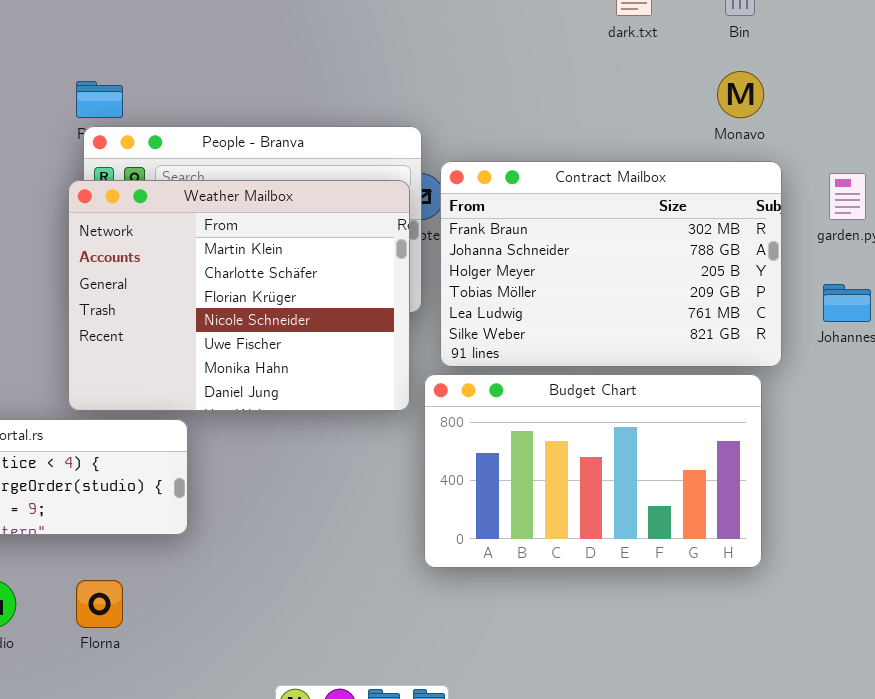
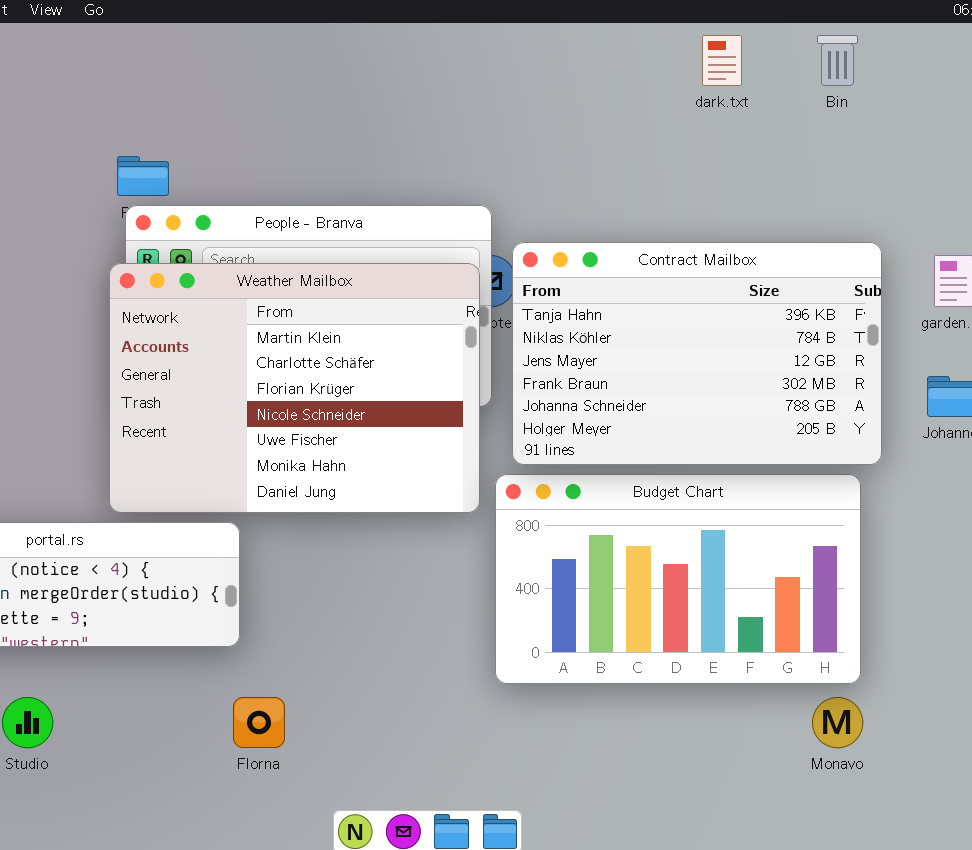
Monavo: [717,71,764,118] -> [812,697,863,748], moved
Contract Mailbox: [440,161,782,367] -> [512,242,882,465], scrolled up 3 rows
Florna: [76,580,123,628] -> [233,697,285,748], moved

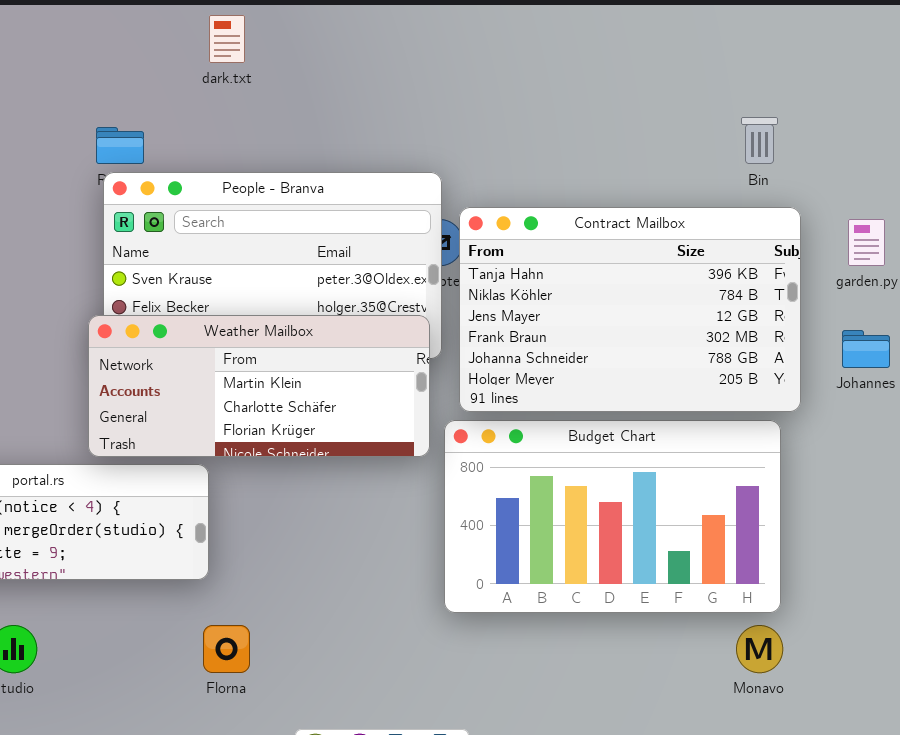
dark.txt: [702,35,742,86] -> [209,15,245,63], moved
Bin: [817,35,858,86] -> [741,117,778,164], moved
Weather Mailbox: [109,263,480,513] -> [88,315,430,457], resized

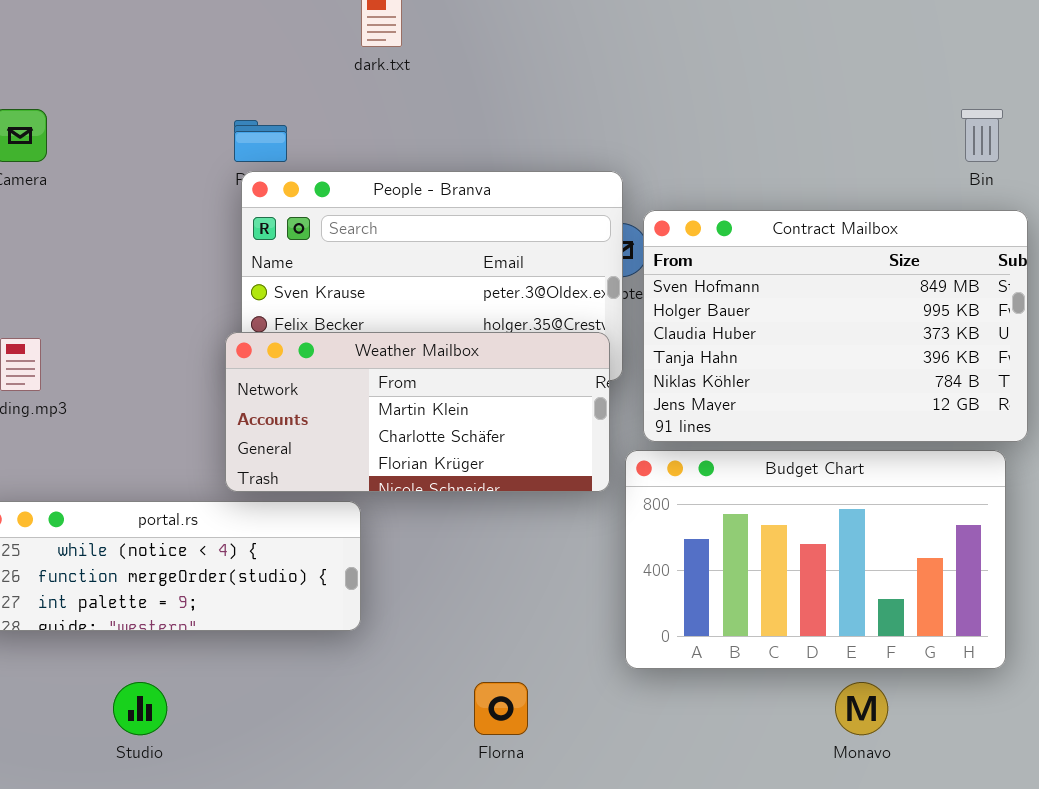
Contract Mailbox: [459,207,801,412] -> [643,210,1028,442], scrolled up 3 rows
Florna: [203,625,250,673] -> [474,682,528,735], moved
Monavo: [736,625,783,673] -> [835,682,888,735], moved

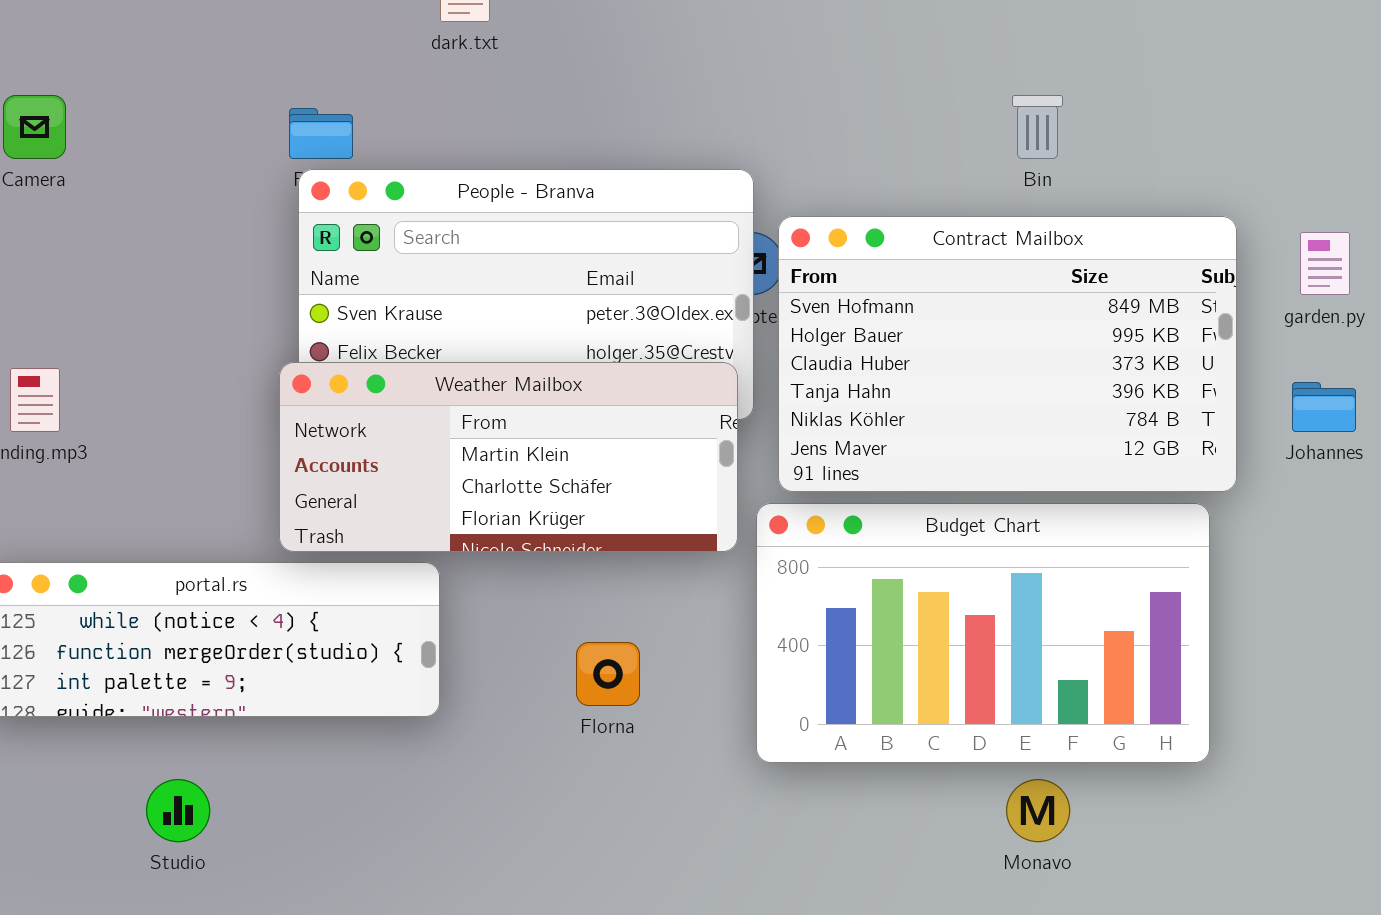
Bin: [961,109,1003,162] -> [1012,95,1063,159], moved
Florna: [474,682,528,735] -> [576,642,640,706], moved

